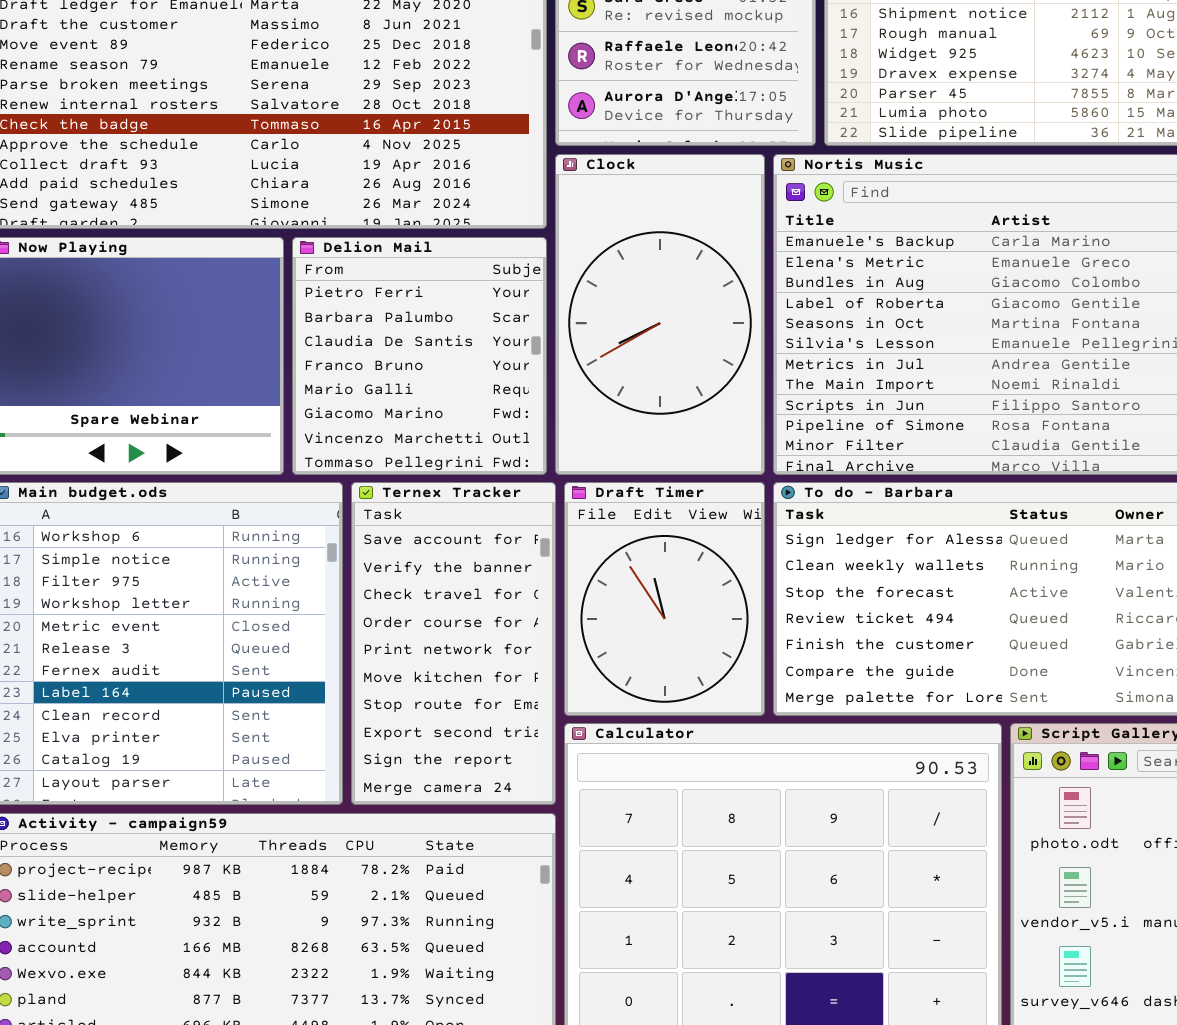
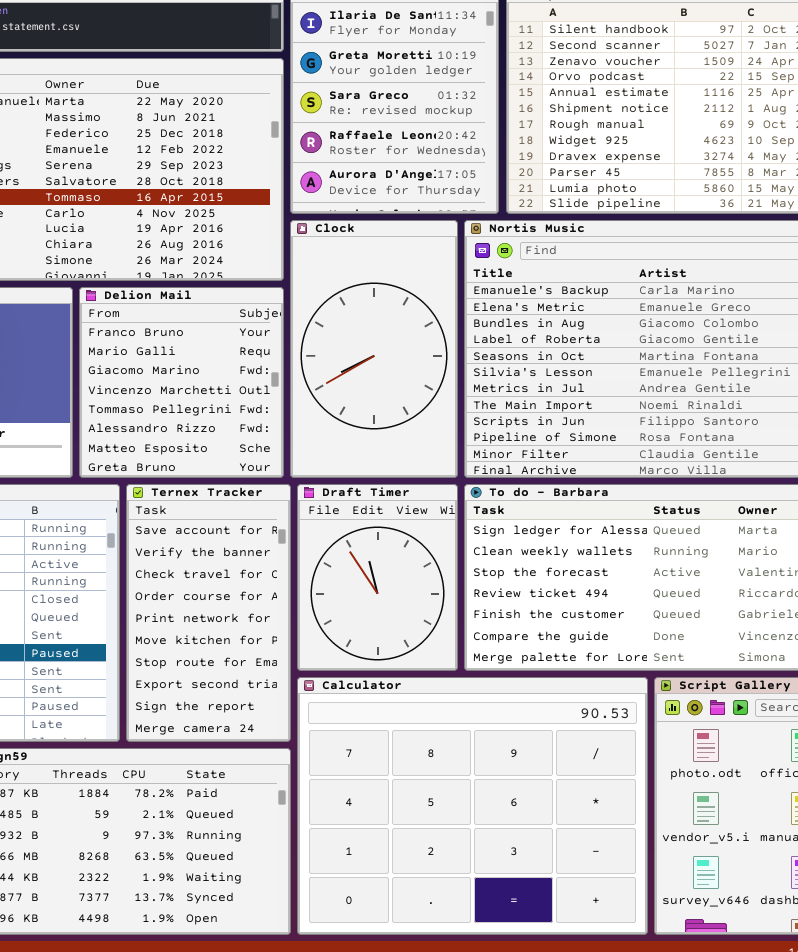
Delion Mail: [292,237,547,475] -> [79,287,284,478], scrolled down 3 rows

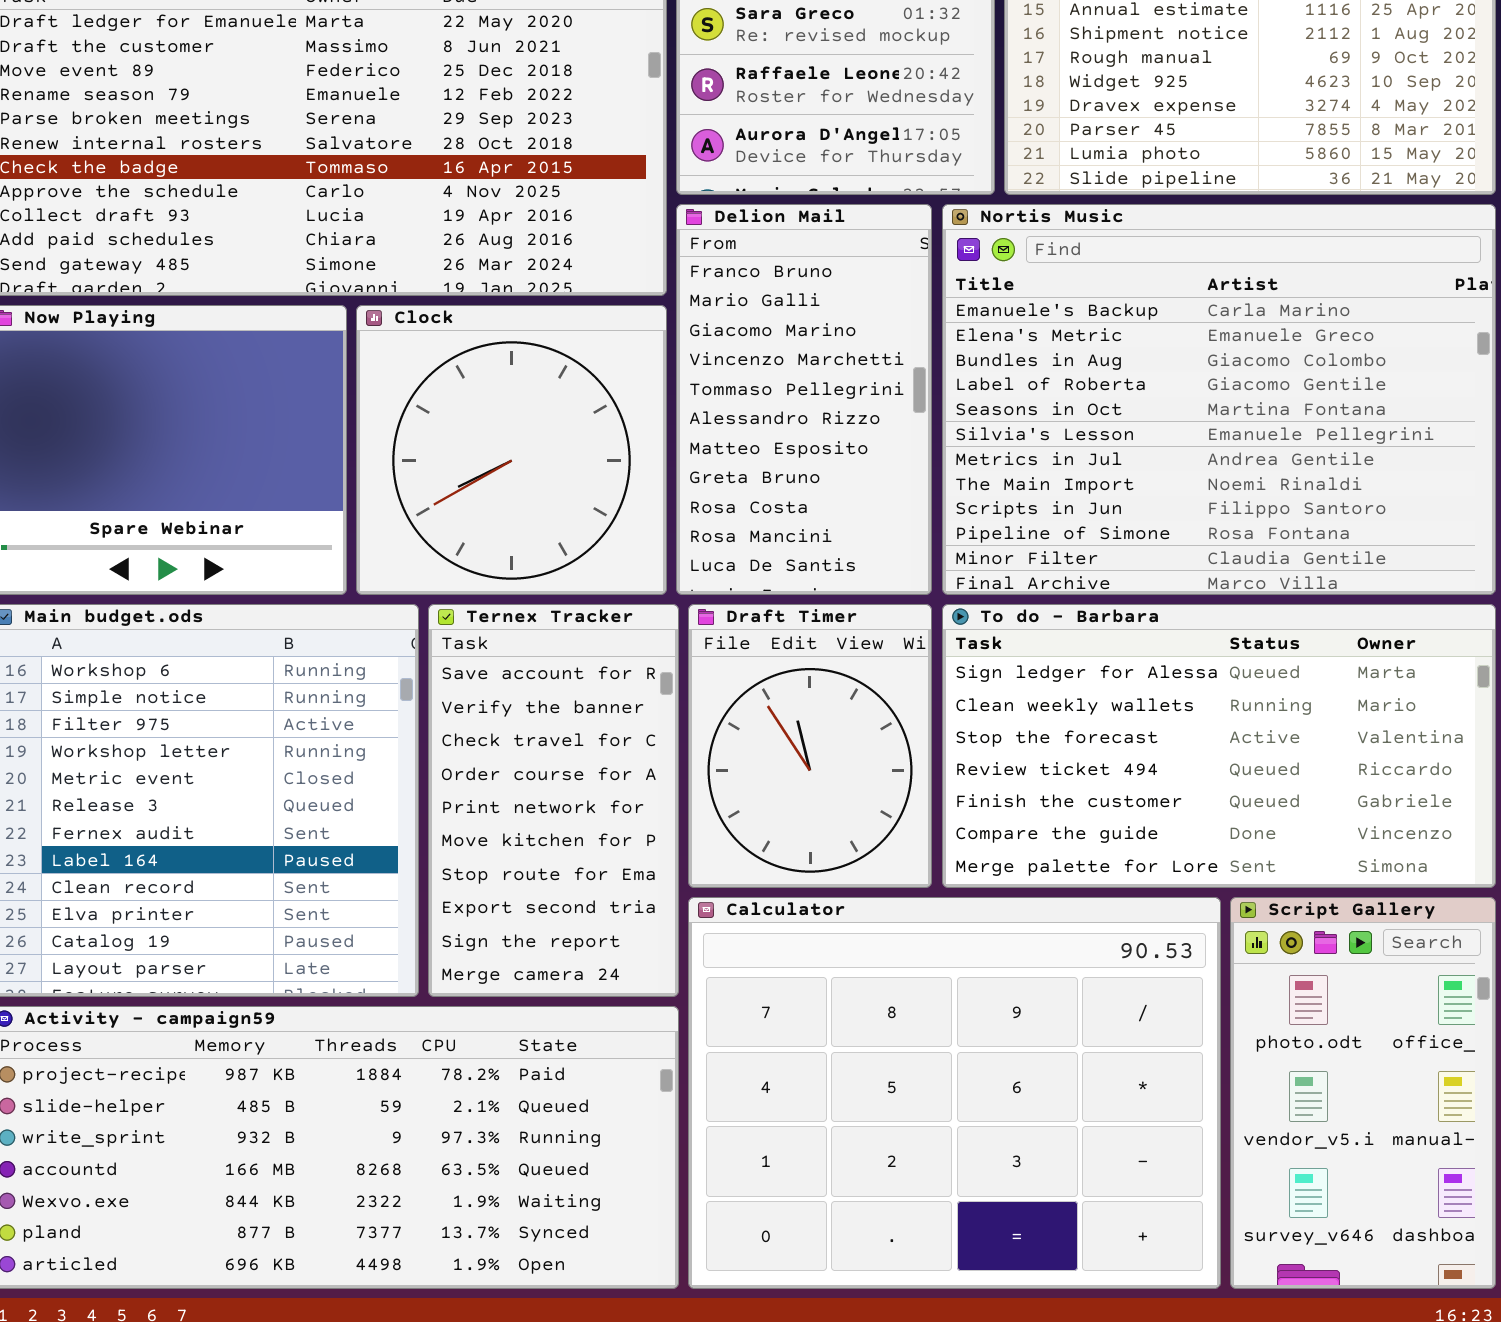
Clock: [290,220,458,478] -> [356,305,667,595], moved, resized
Delion Mail: [79,287,284,478] -> [676,204,932,595], moved, resized

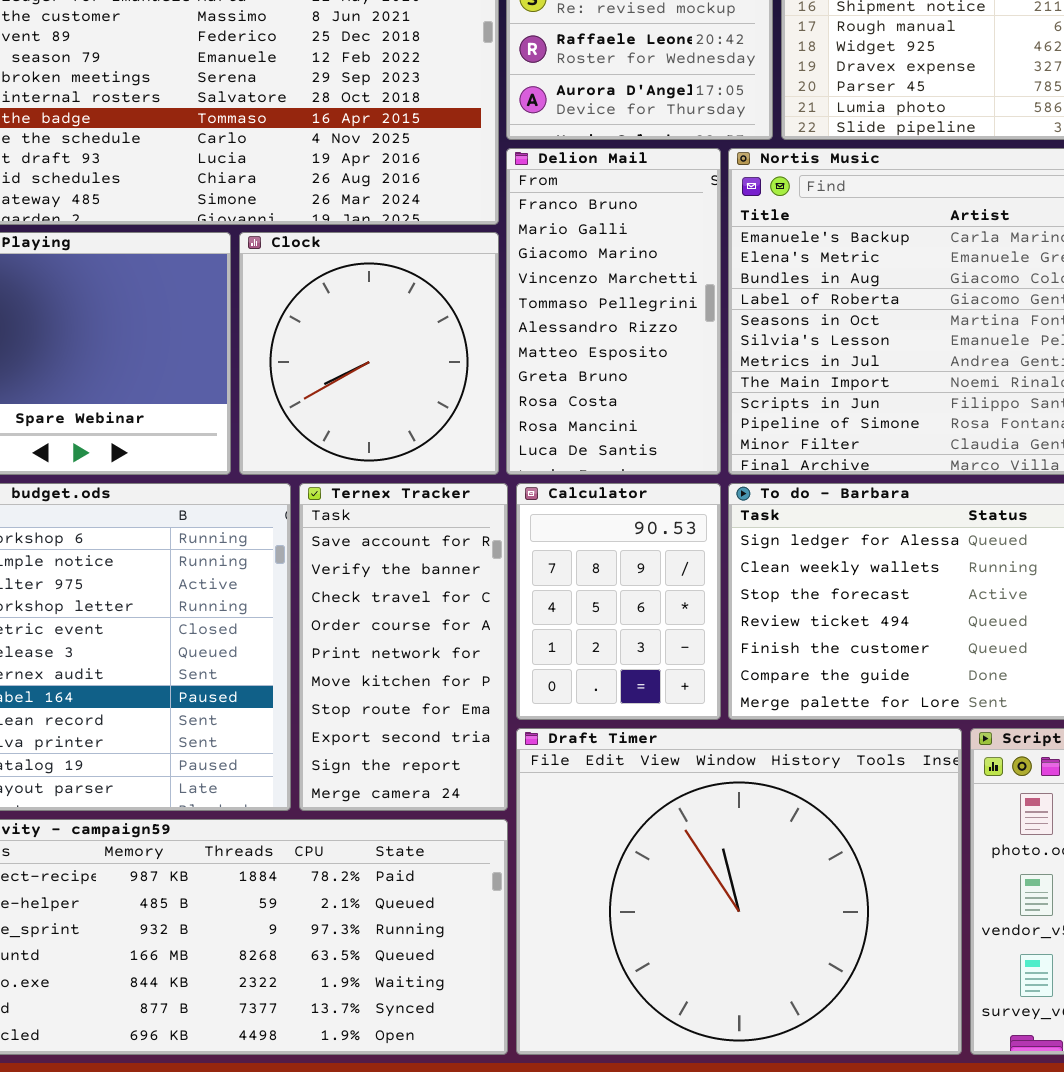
Draft Timer: [688,604,932,888] -> [516,728,962,1055], moved, resized
Calculator: [688,897,1221,1289] -> [516,483,721,720], moved, resized

